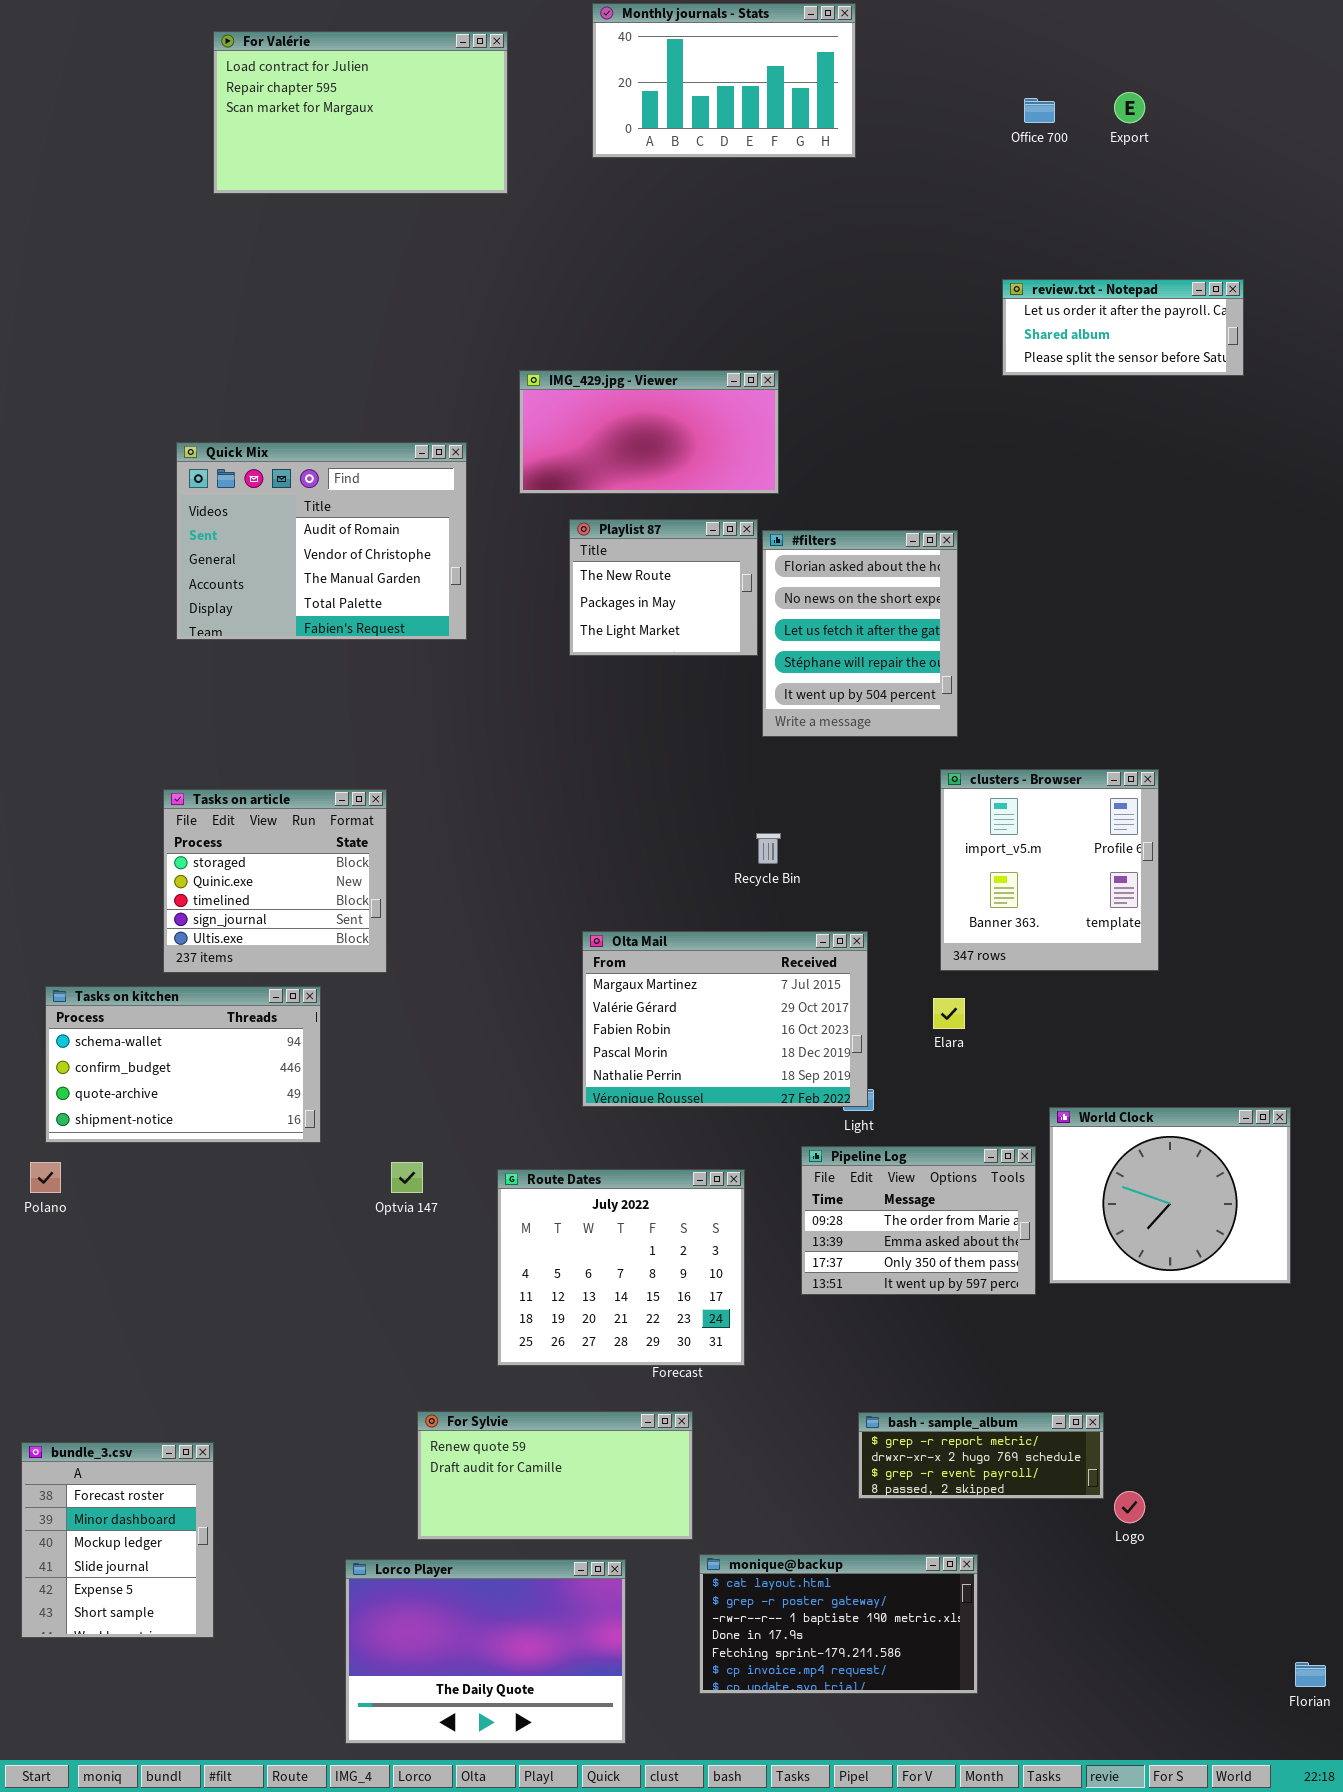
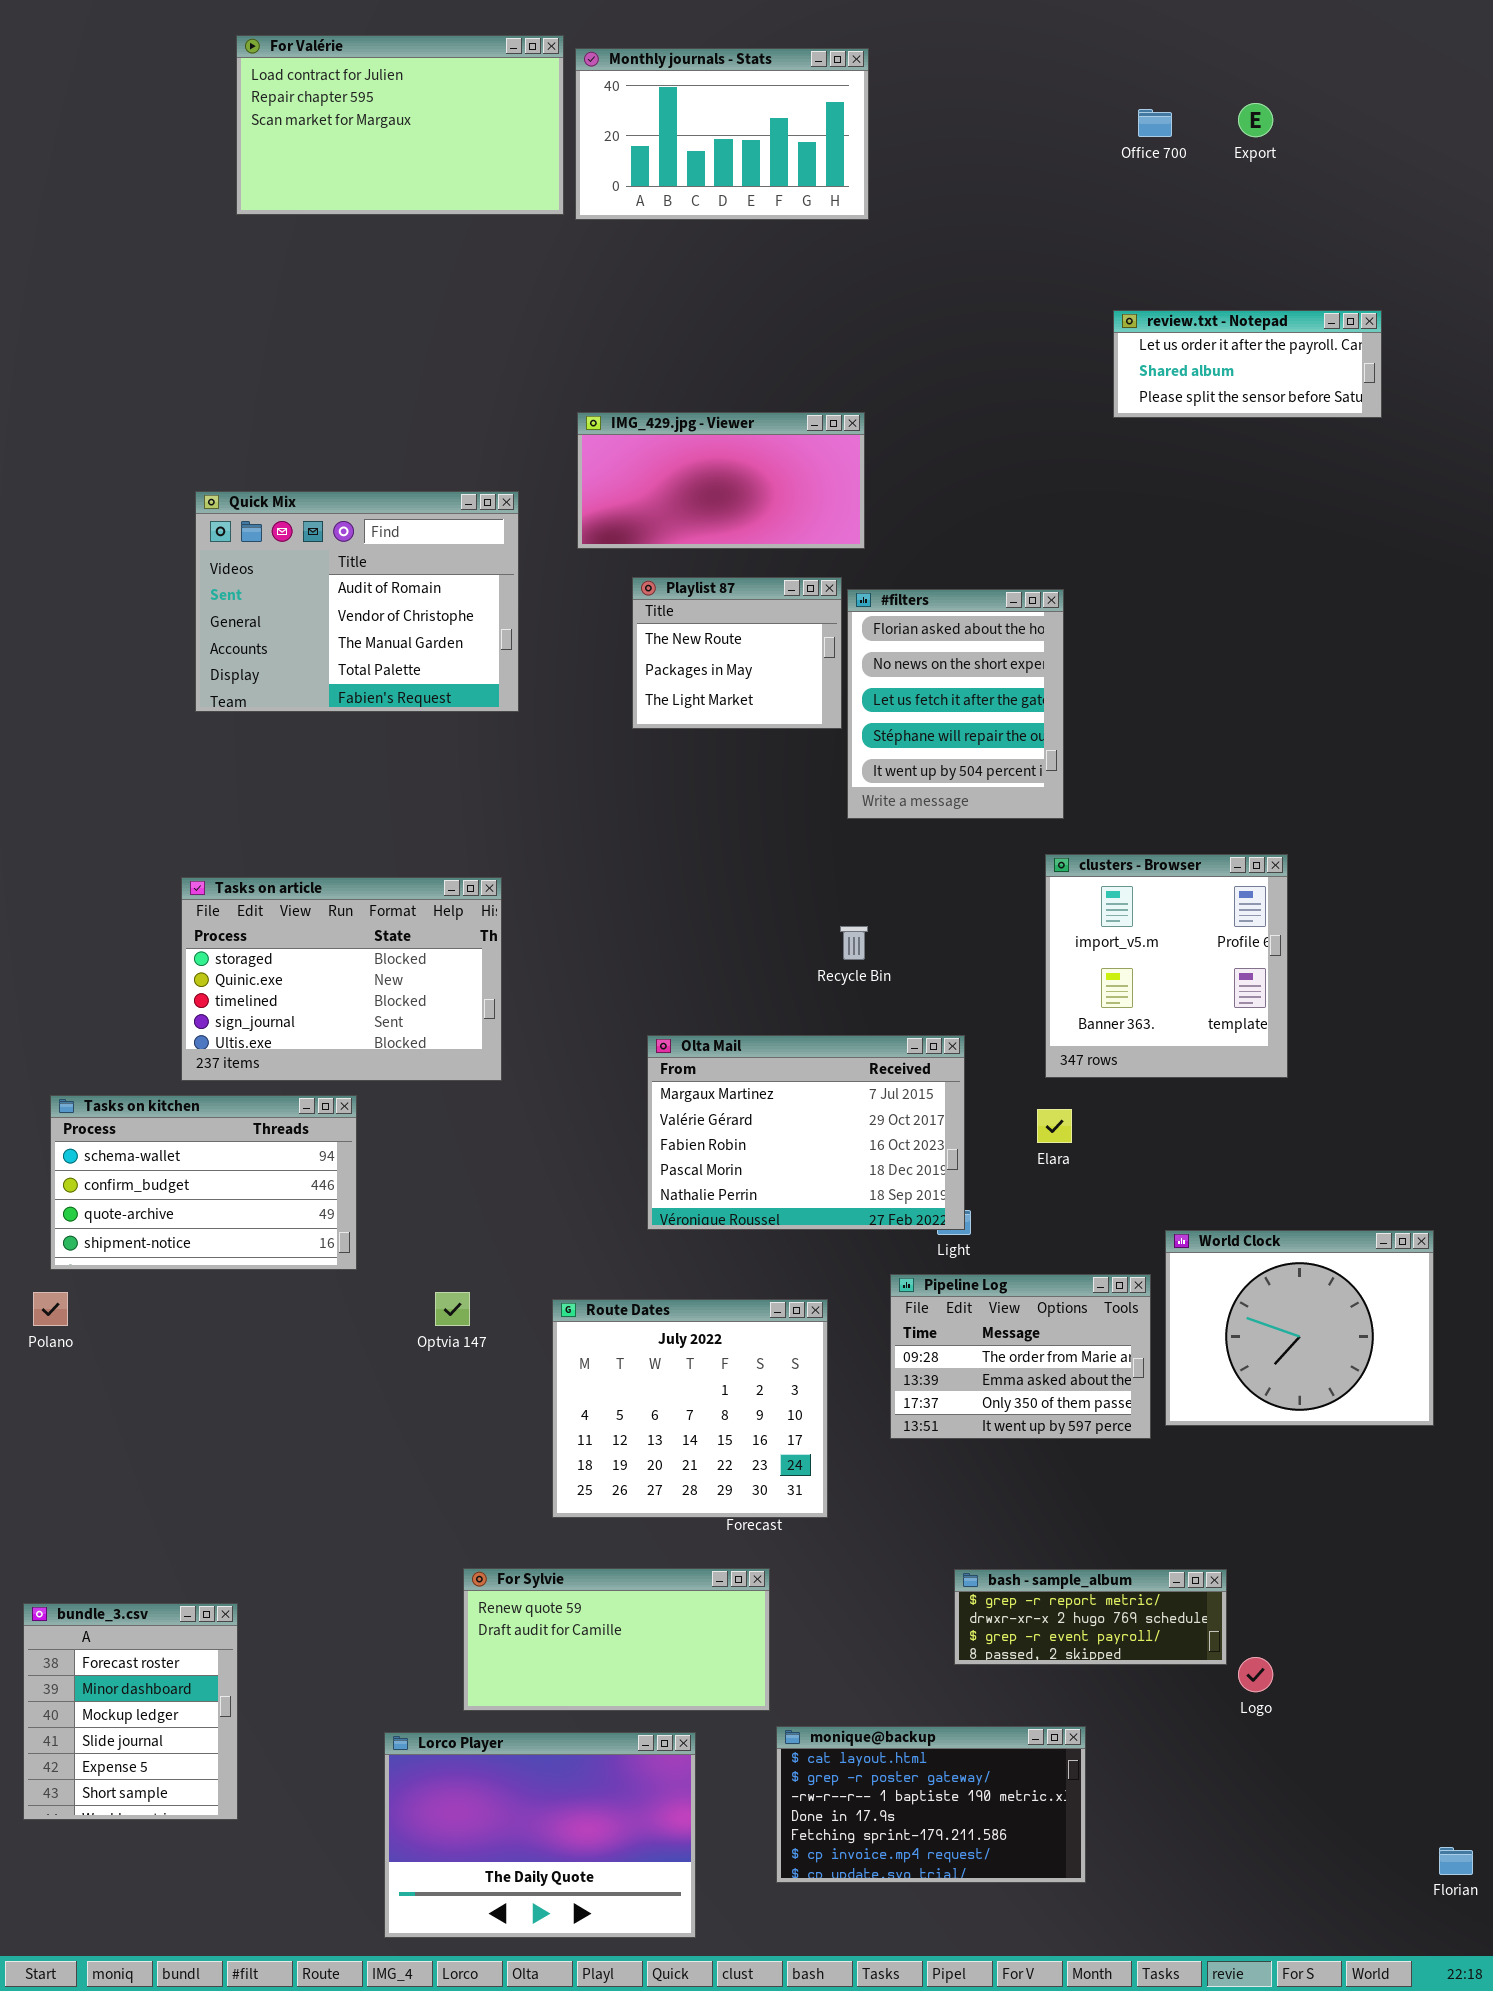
Monthly journals - Stats: [592,3,856,158] -> [575,48,869,220], moved
Tasks on article: [163,789,387,973] -> [181,877,502,1081], resized

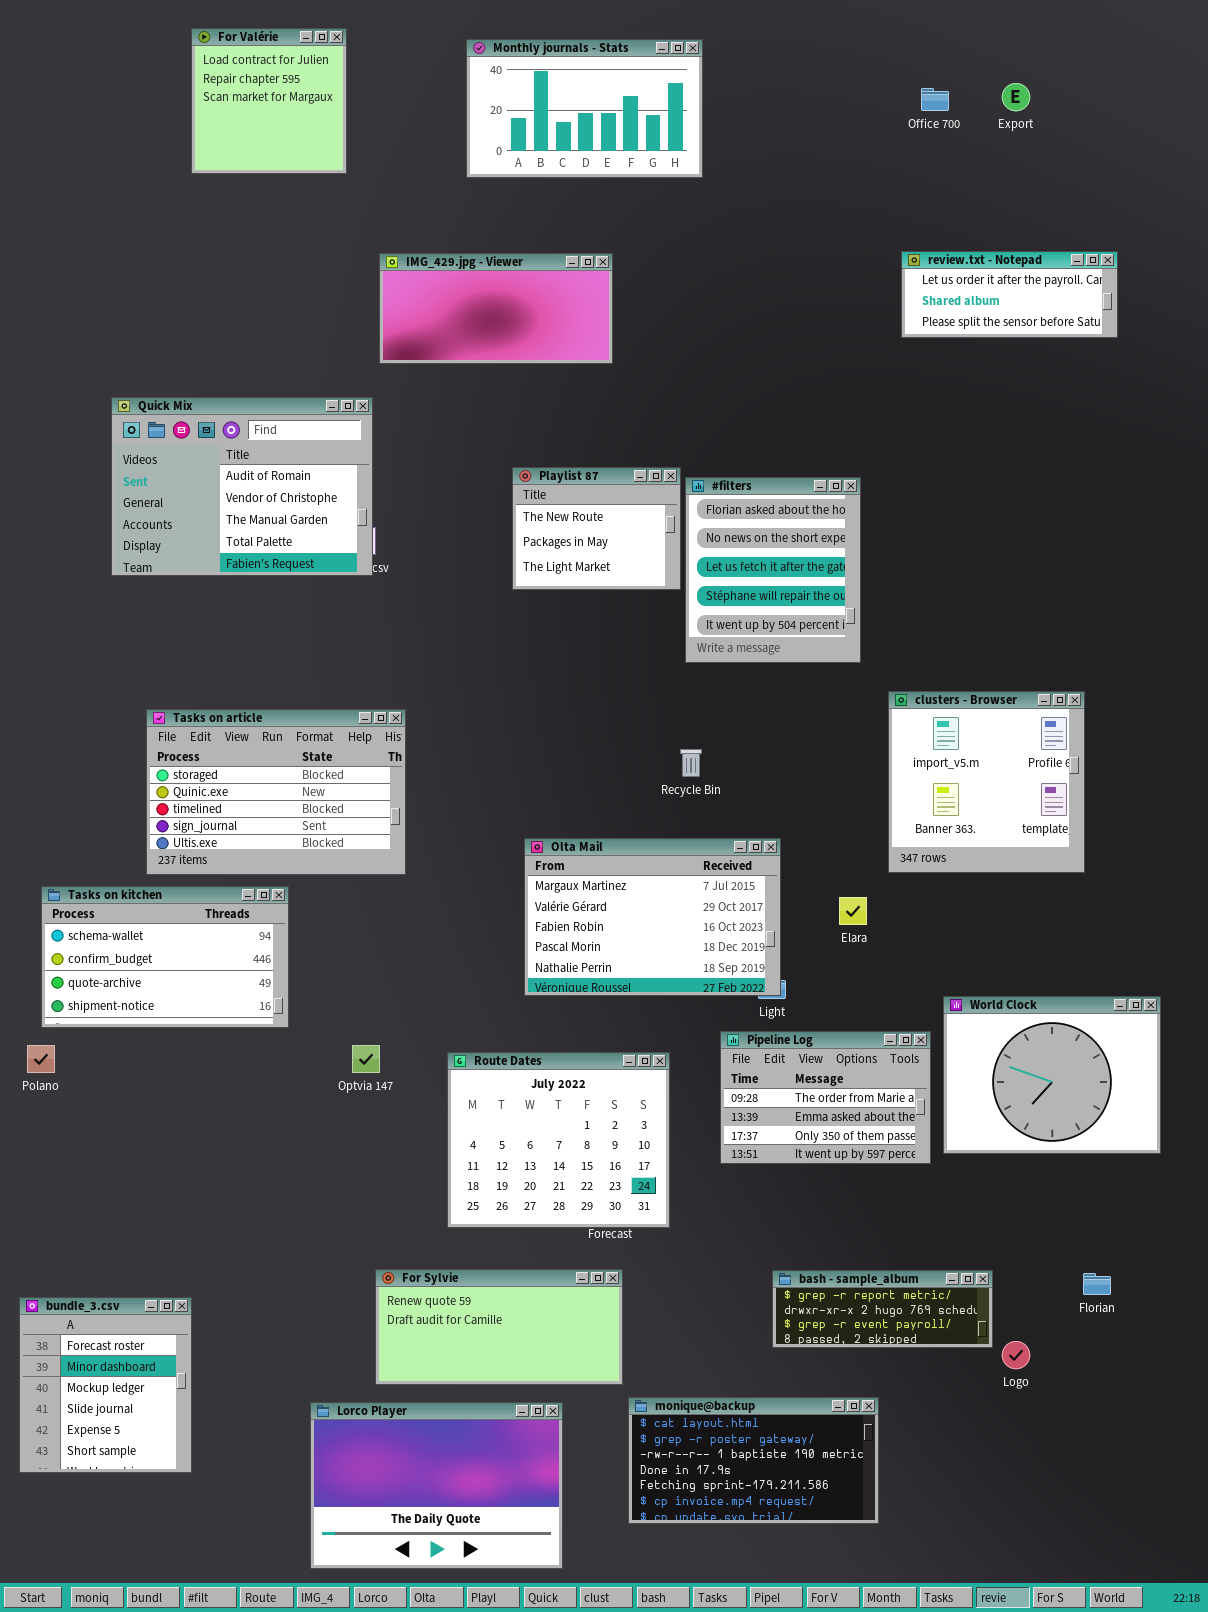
For Valérie: [236,35,564,215] -> [191,28,347,174], resized
IMG_429.jpg - Viewer: [577,412,865,549] -> [379,253,613,364], moved
Quick Mix: [195,491,519,712] -> [111,397,373,576], moved
clusters - Browser: [1045,854,1288,1078] -> [888,691,1085,873], moved
Florian: [1439,1847,1473,1875] -> [1083,1273,1111,1295], moved

